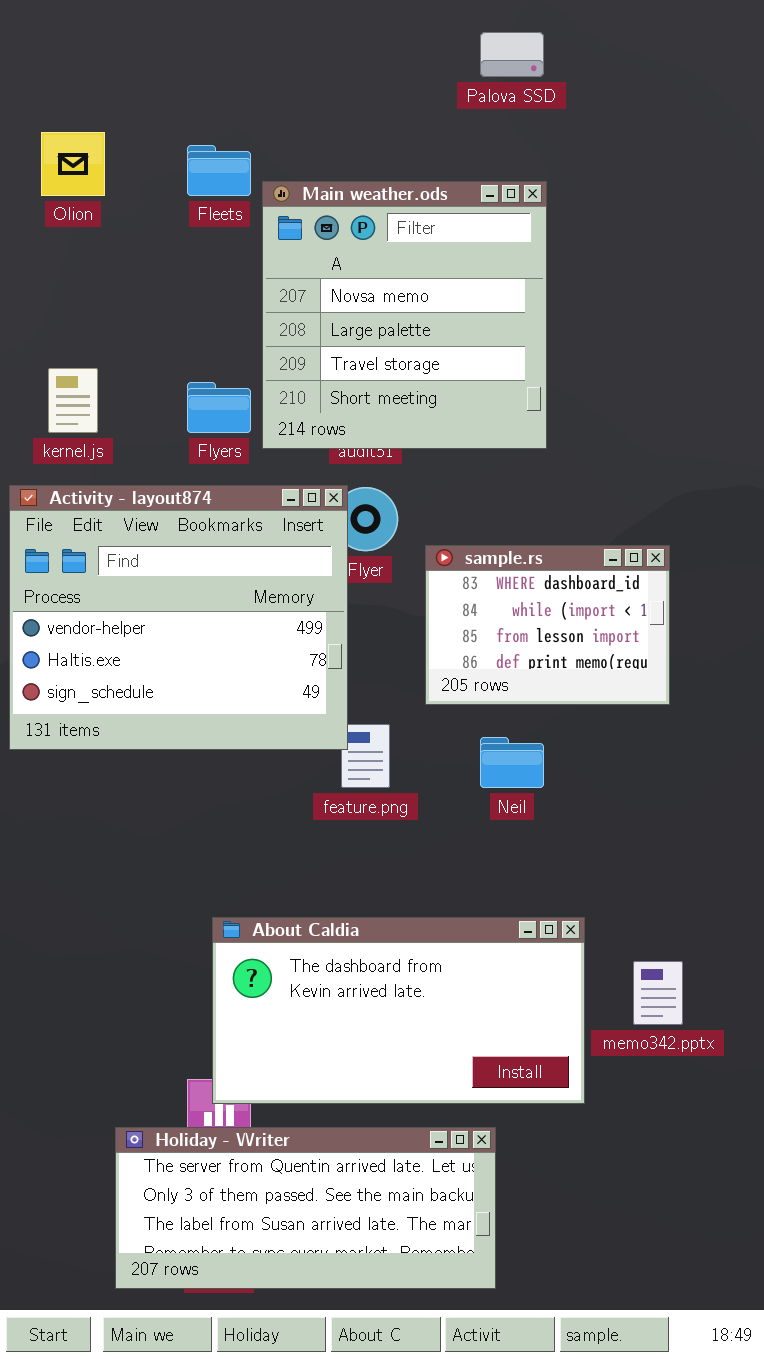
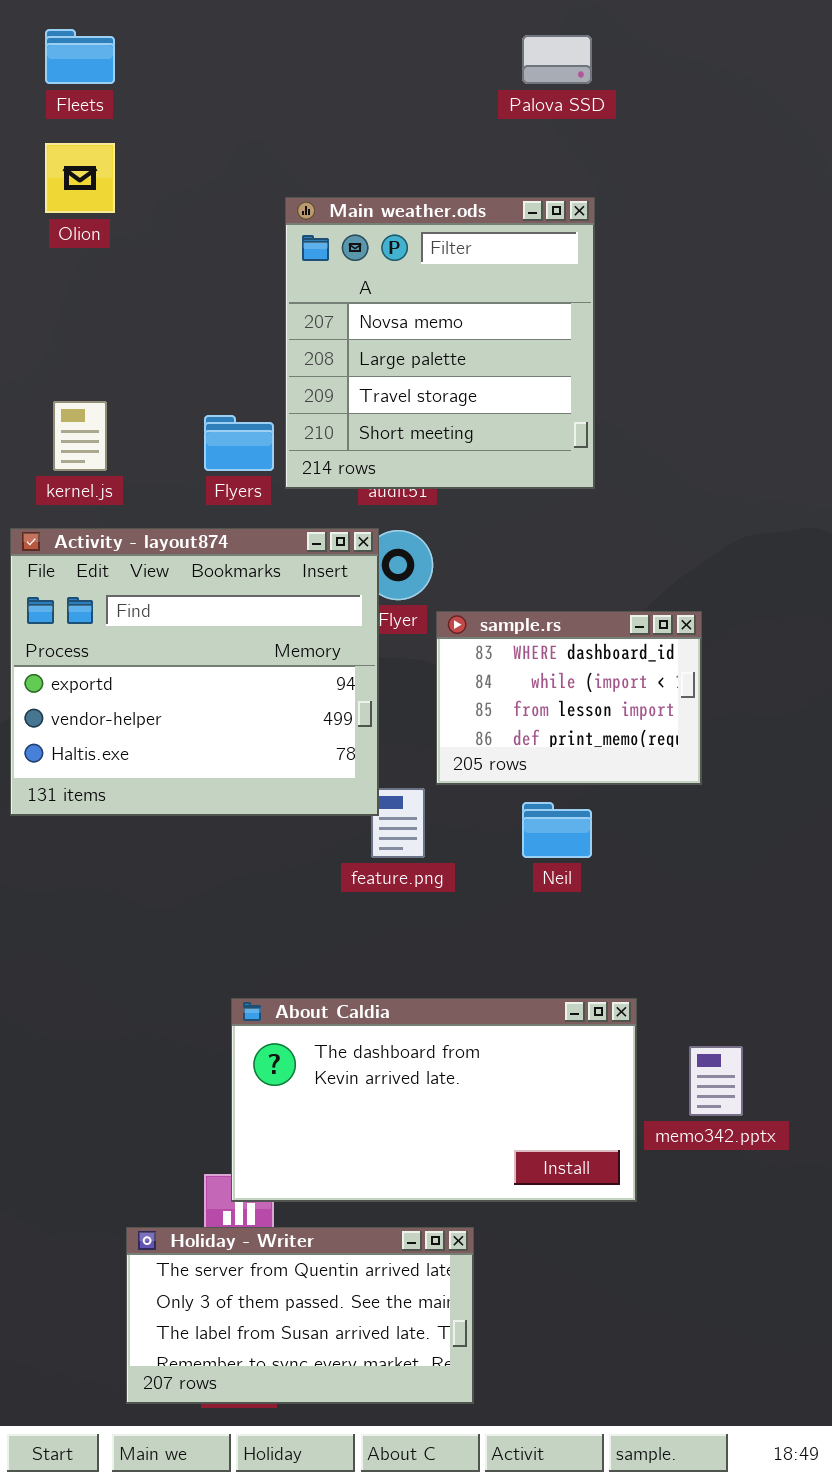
Fleets: [187,145,251,196] -> [45,29,115,84], moved
Activity - layout874: [9,485,348,750] -> [10,528,379,816], scrolled up 1 row
sample.rs: [425,545,670,705] -> [436,611,702,785], moved
Holiday - Writer: [115,1127,496,1289] -> [126,1227,474,1404], resized

